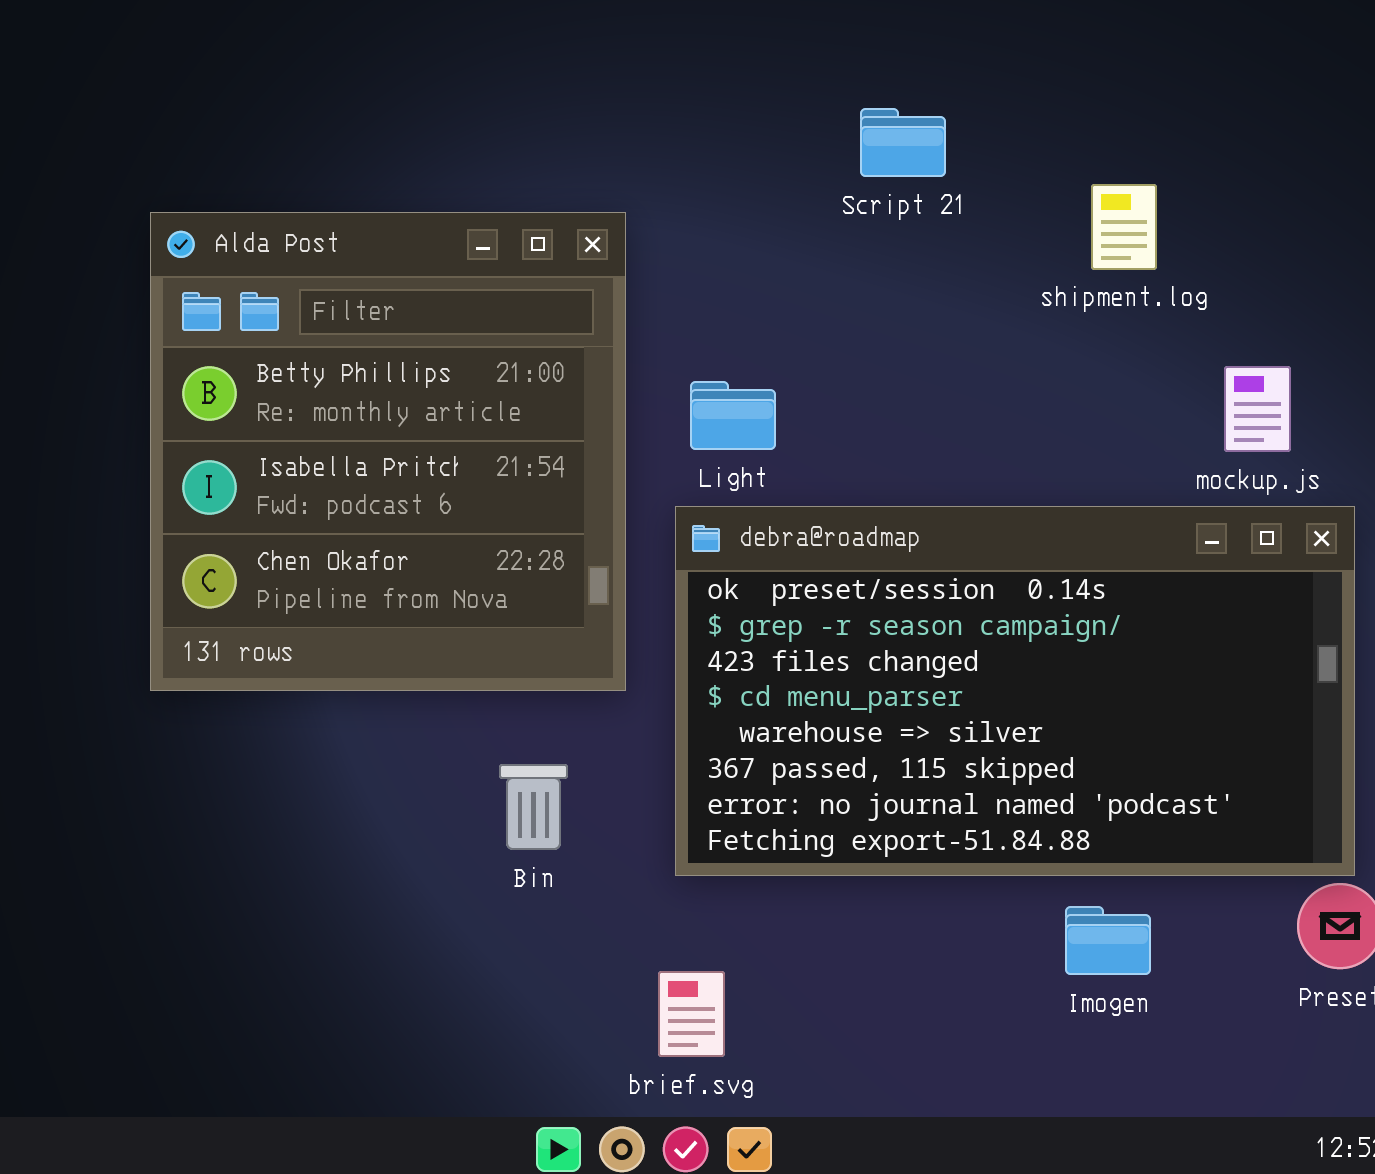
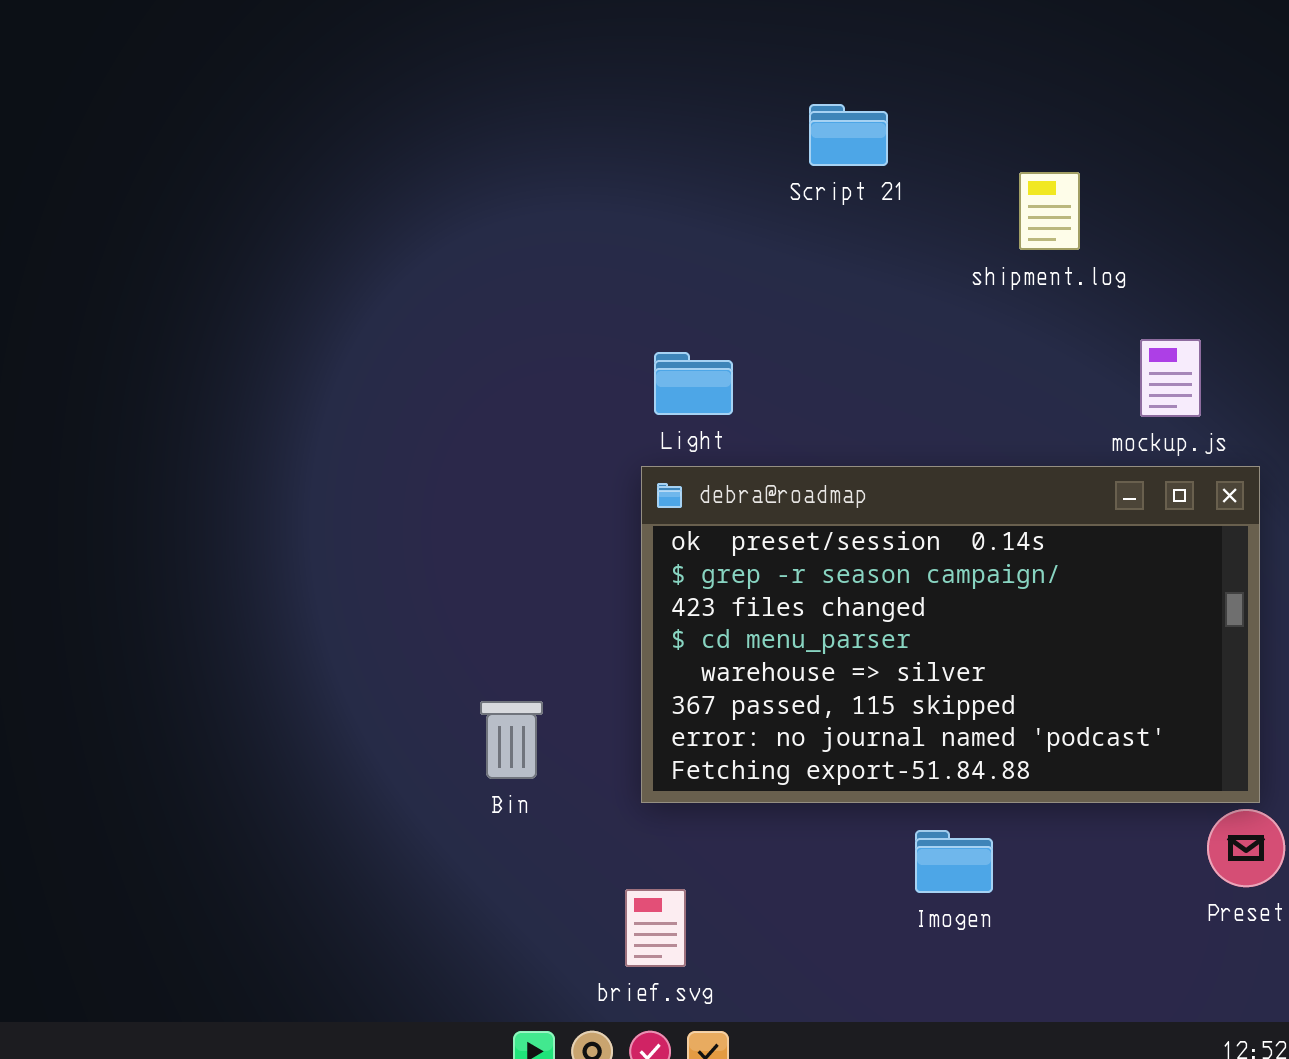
Alda Post: [150,212,626,691] -> none, closed
Imogen: [1065,906,1151,975] -> [915,830,993,893], moved

